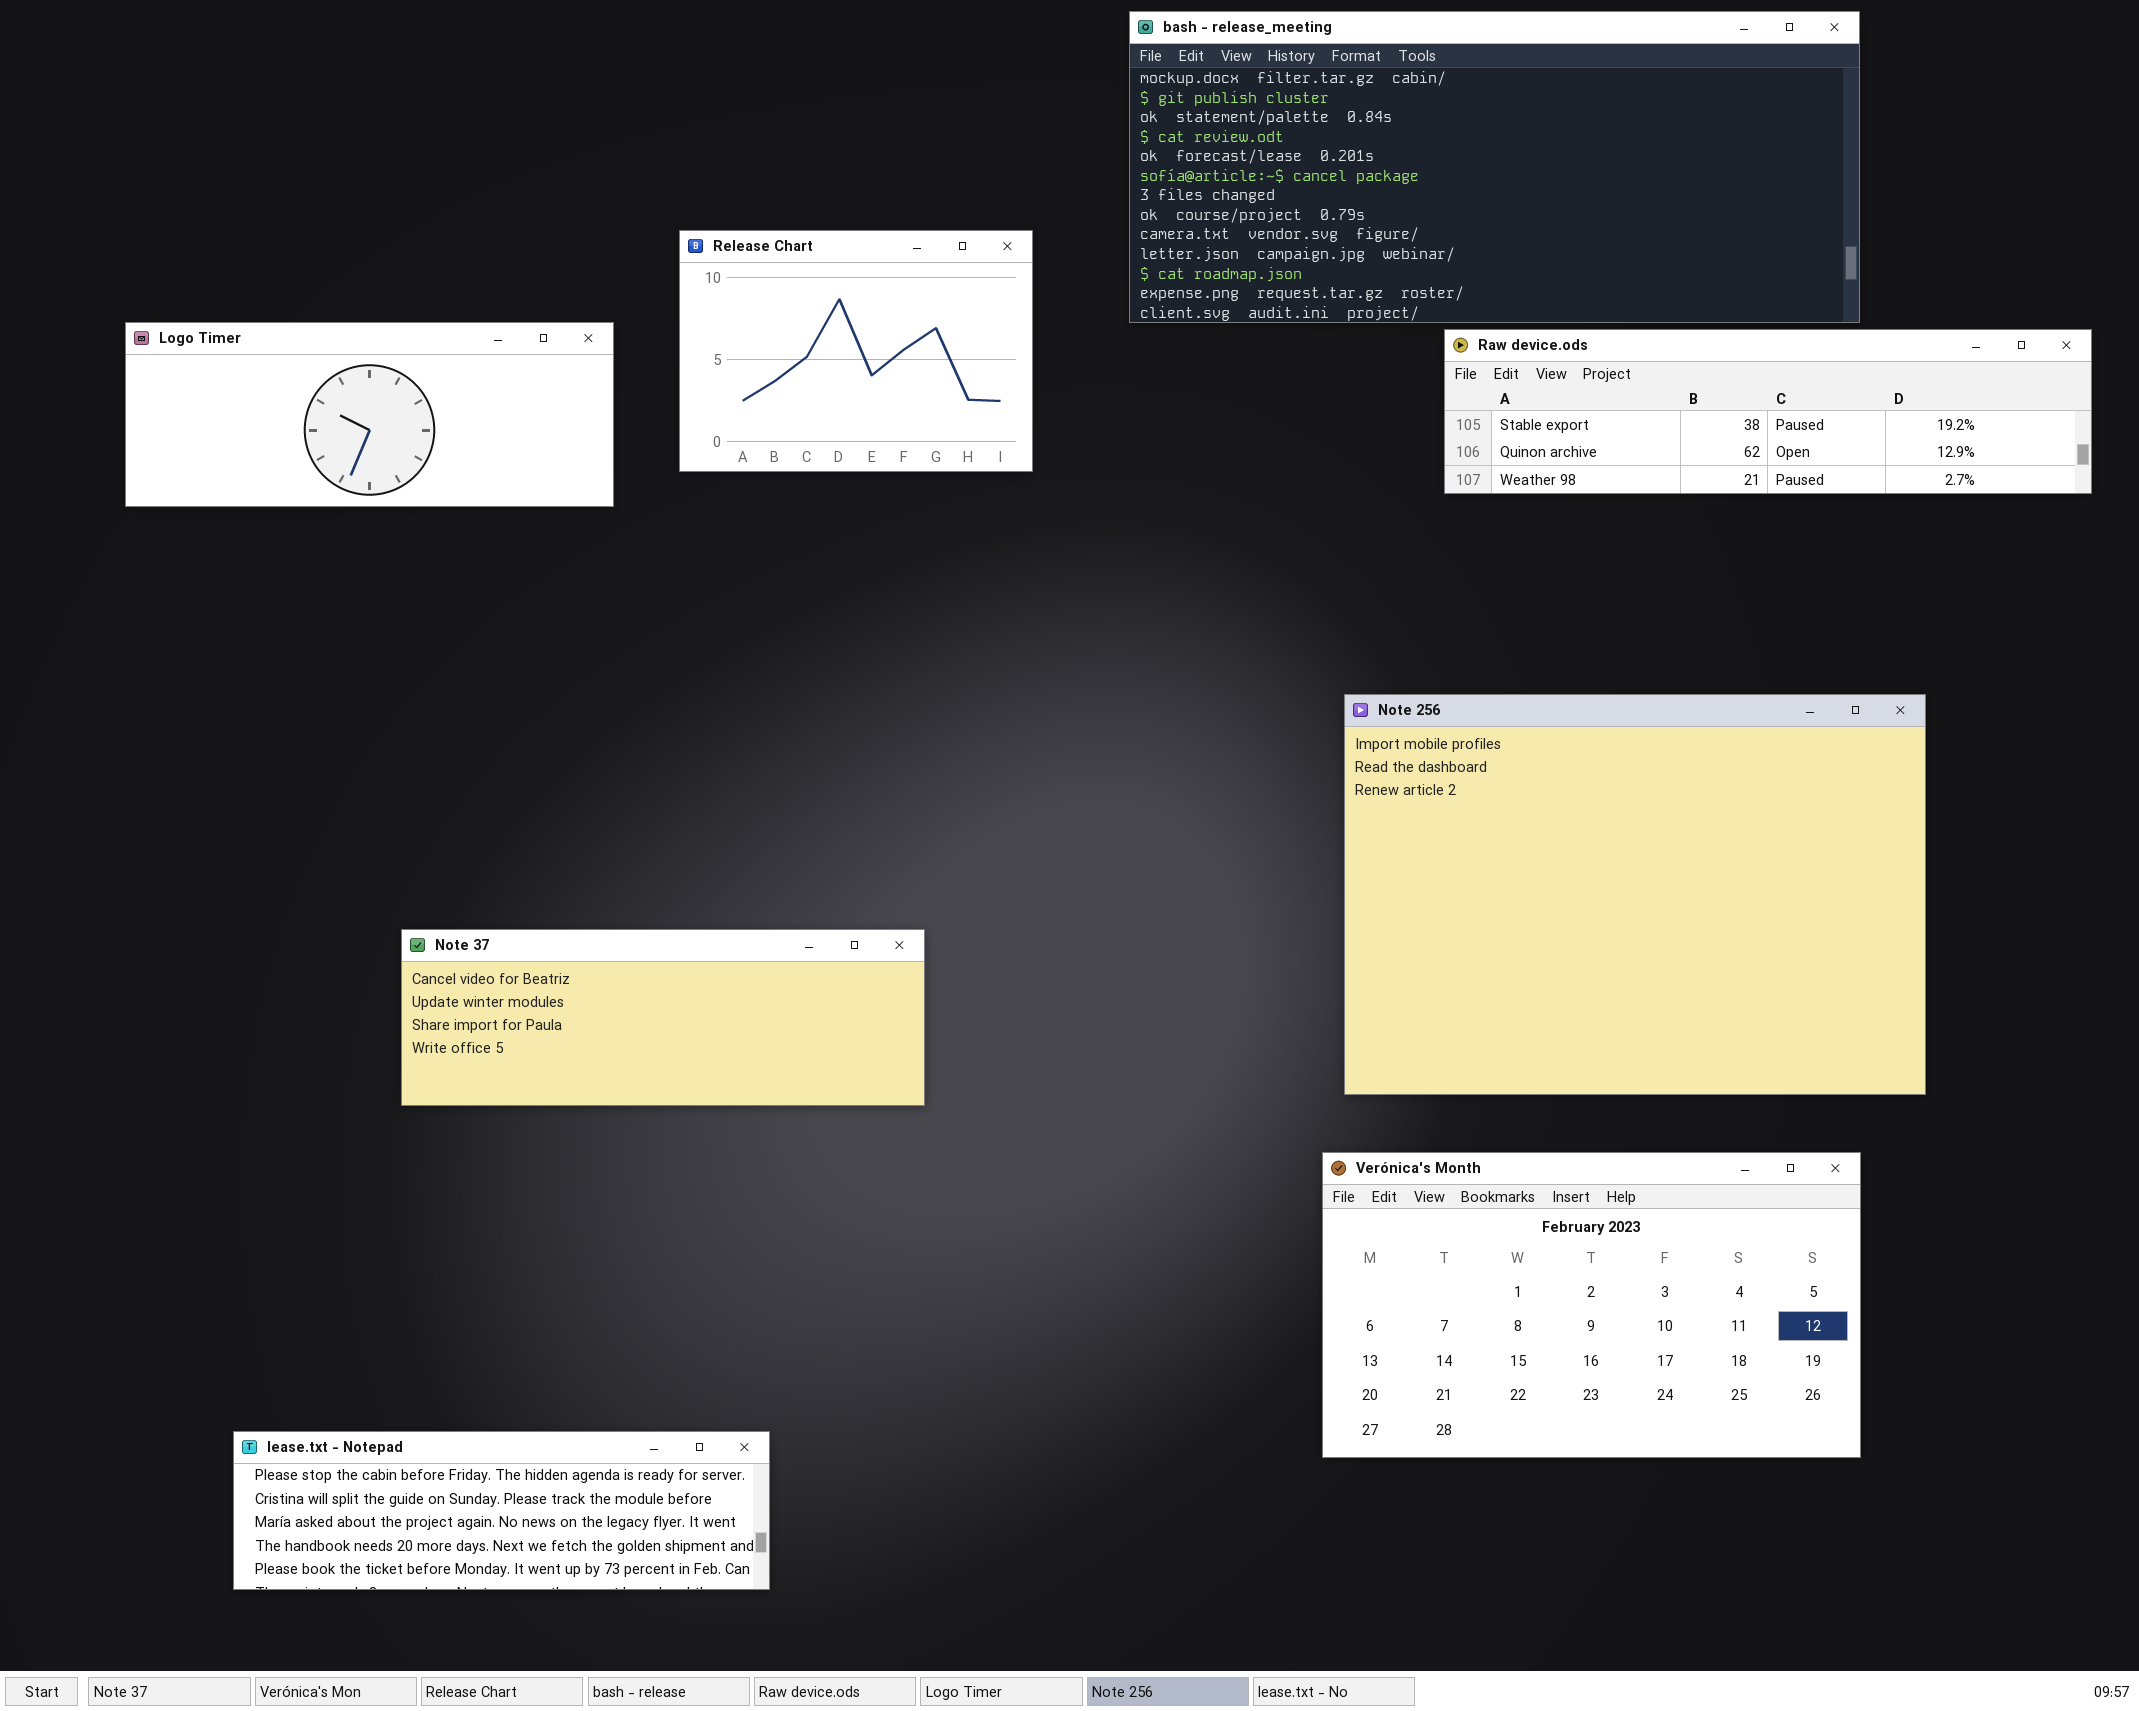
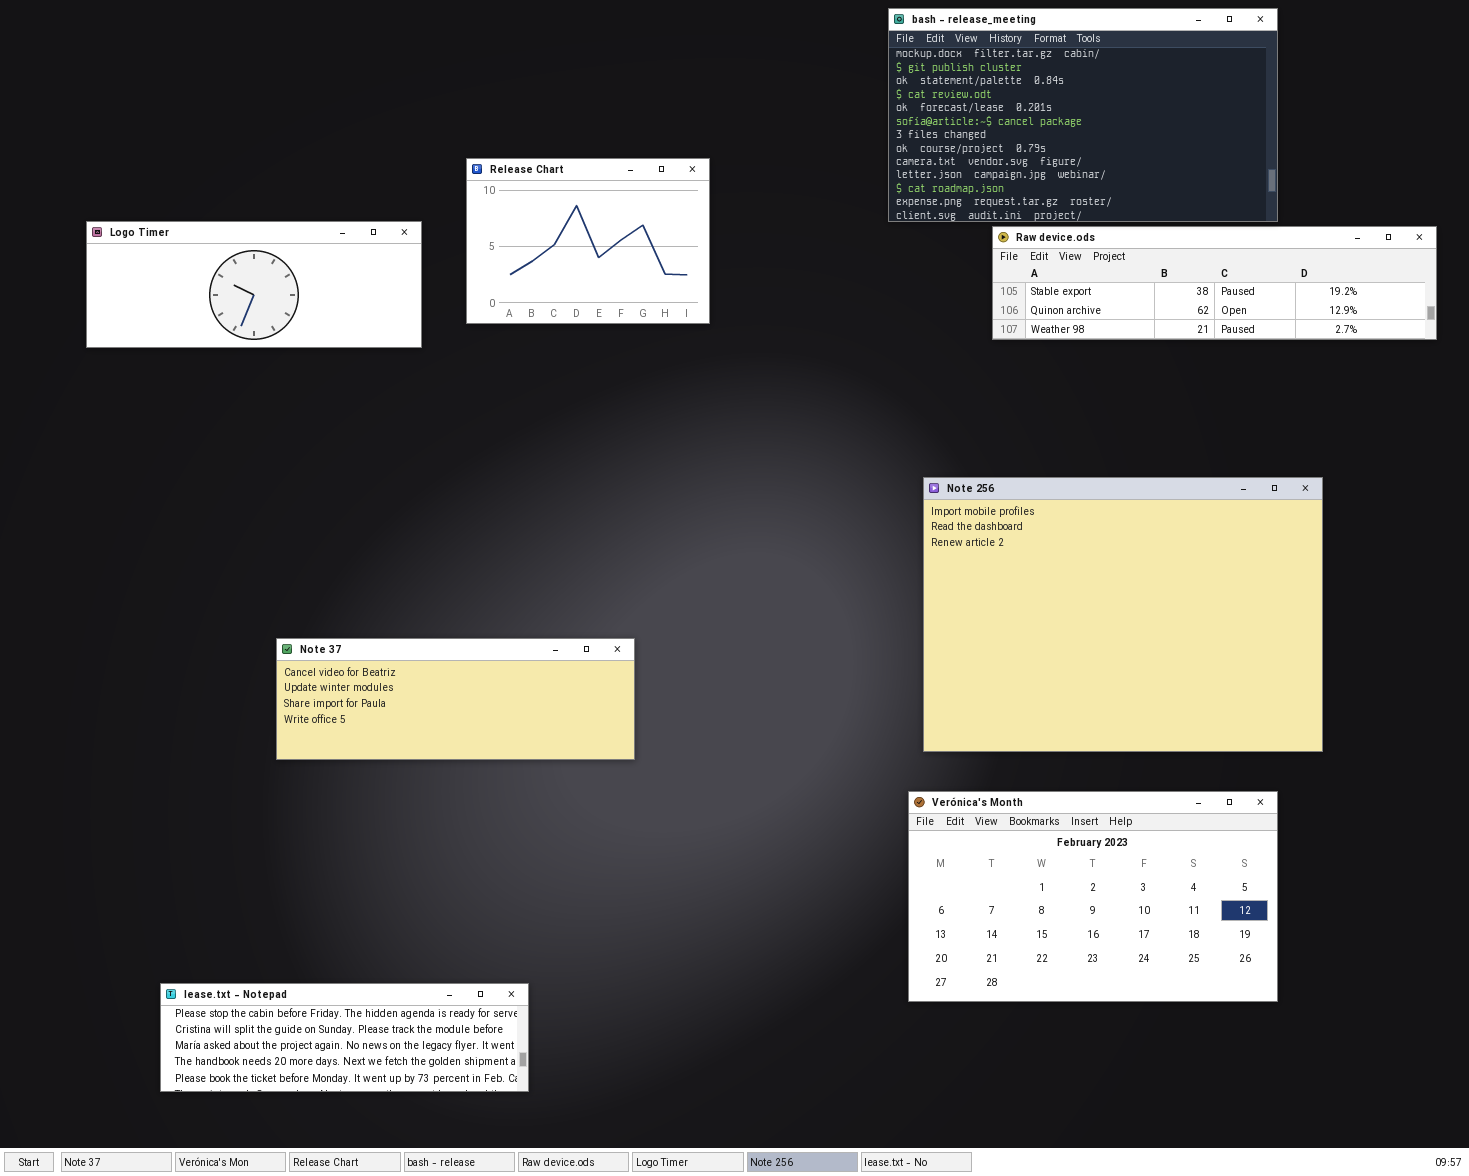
bash - release_meeting: [1129,11,1860,323] -> [888,8,1278,222], resized

